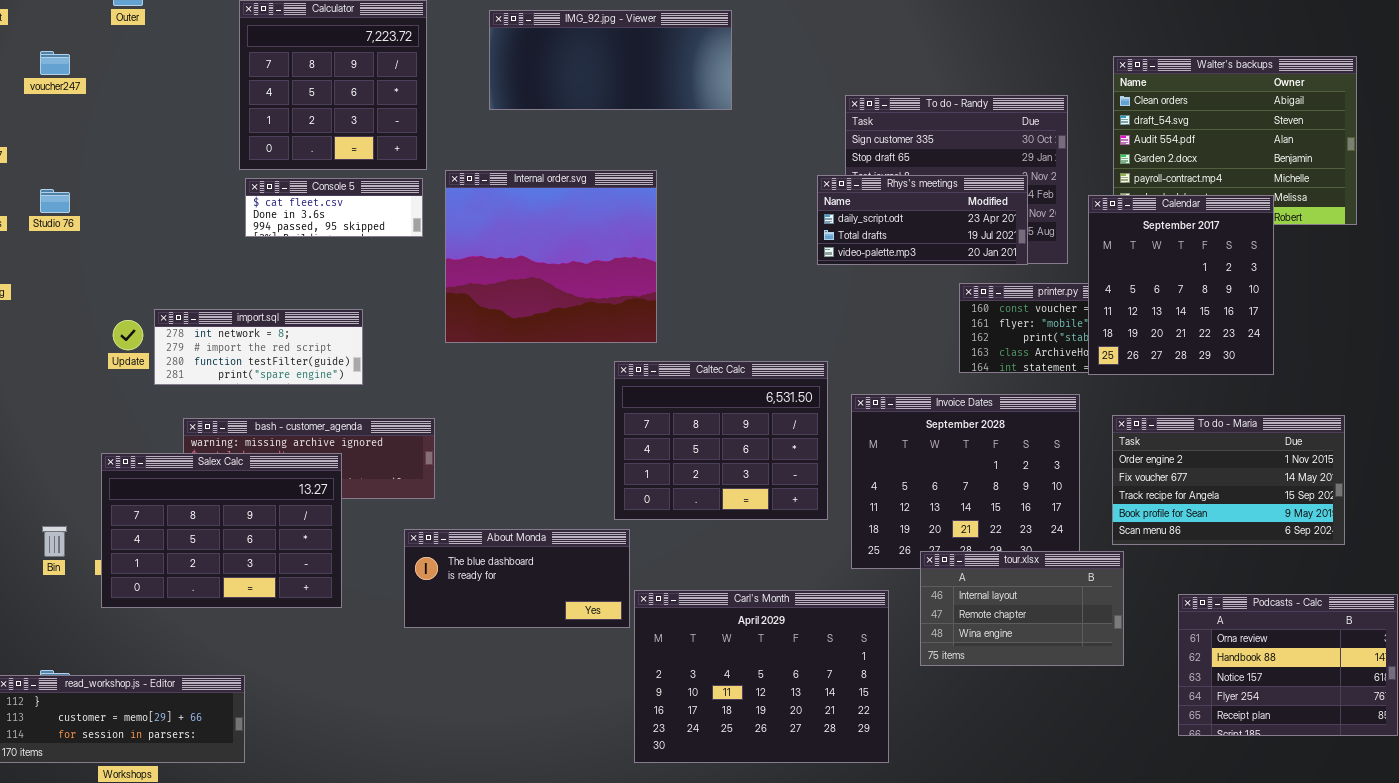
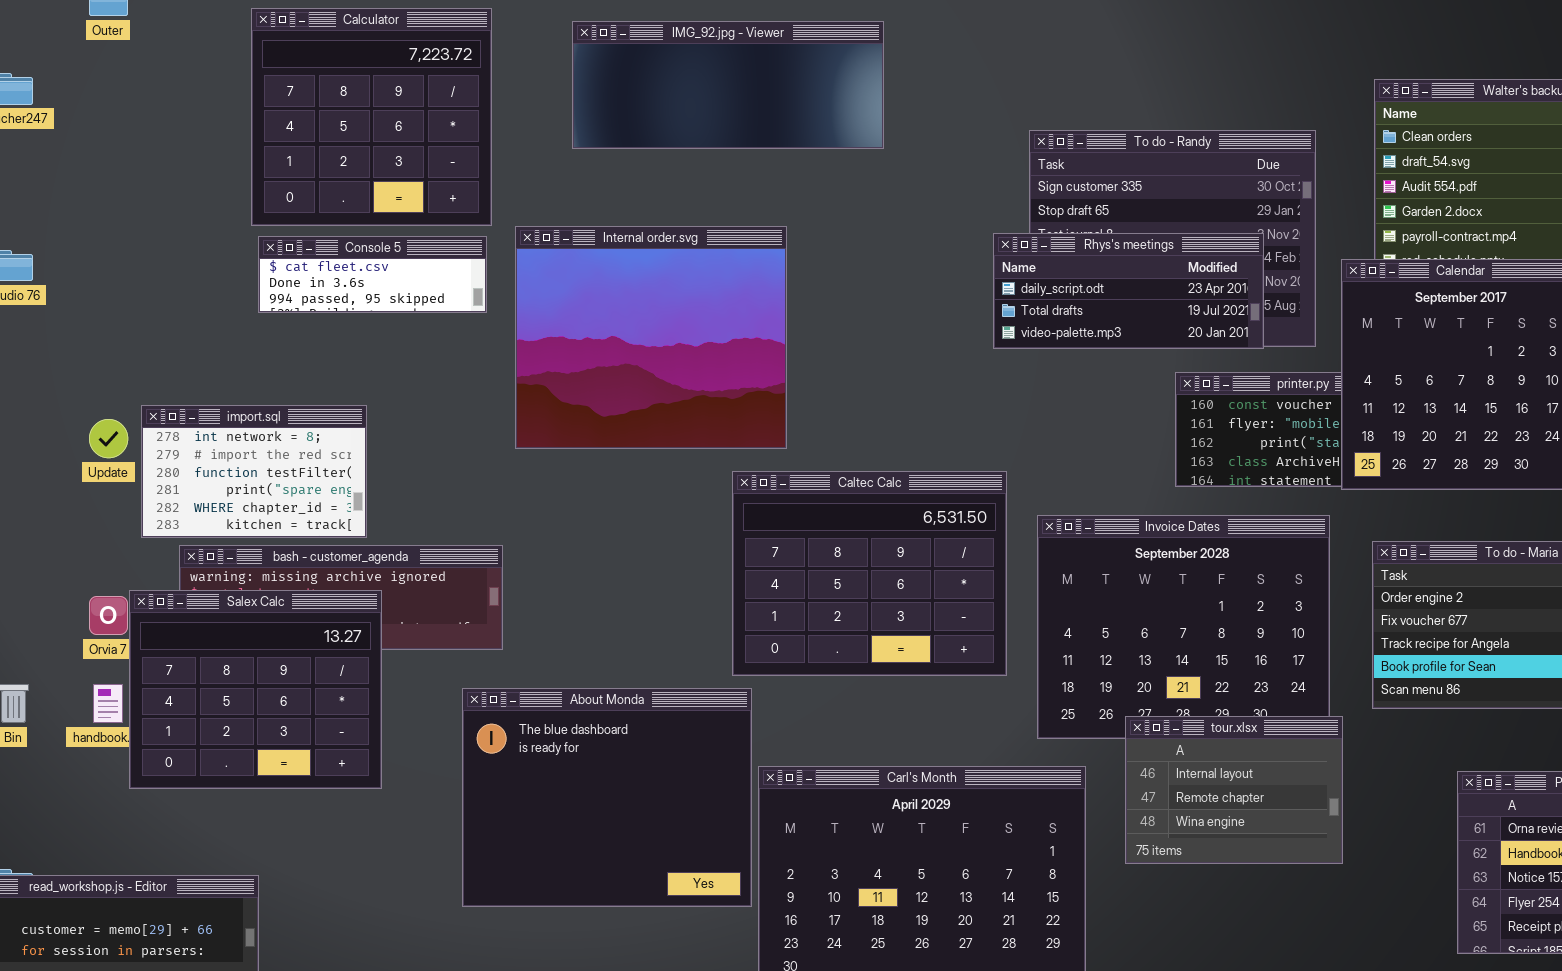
import.sql: [154,309,363,385] -> [141,405,367,538], resized
Salex Calc: [101,453,342,608] -> [129,590,382,789], resized
About Monda: [404,529,630,628] -> [462,688,752,907], resized
tour.xlsx: [920,551,1124,666] -> [1125,716,1343,864], resized

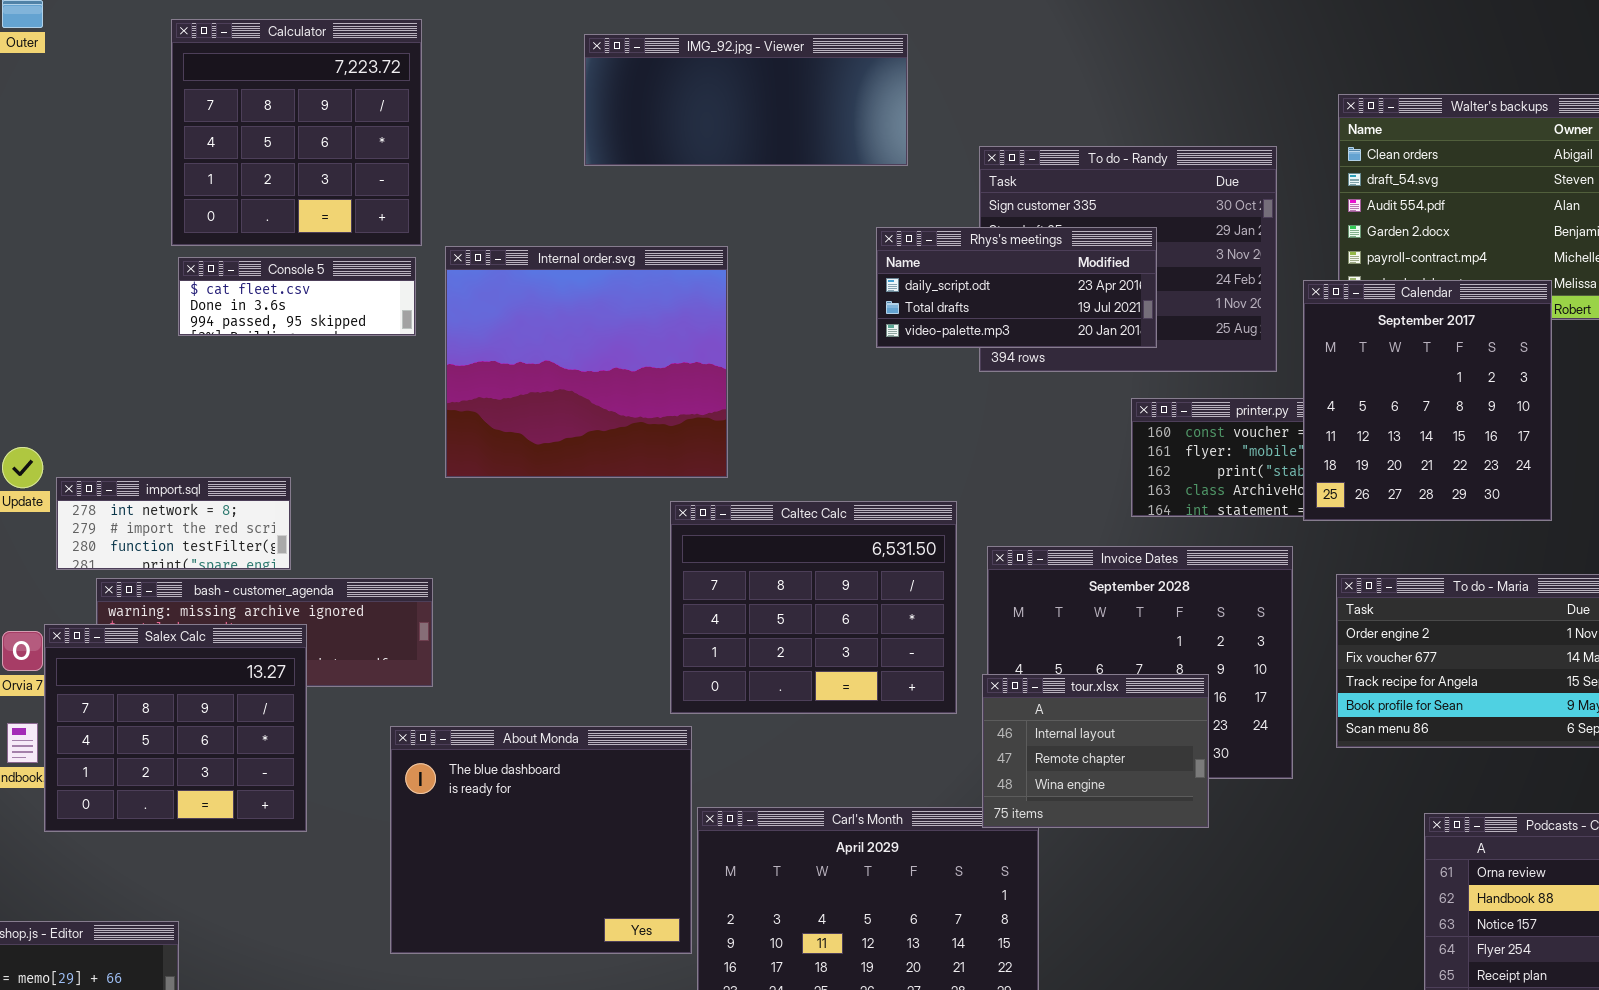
IMG_92.jpg - Viewer: [572,21,884,149] -> [584,34,908,166], moved
Rhys's meetings: [993,233,1264,349] -> [876,227,1157,348], moved
import.sql: [141,405,367,538] -> [56,477,291,570], resized
tour.xlsx: [1125,716,1343,864] -> [982,674,1209,828], moved

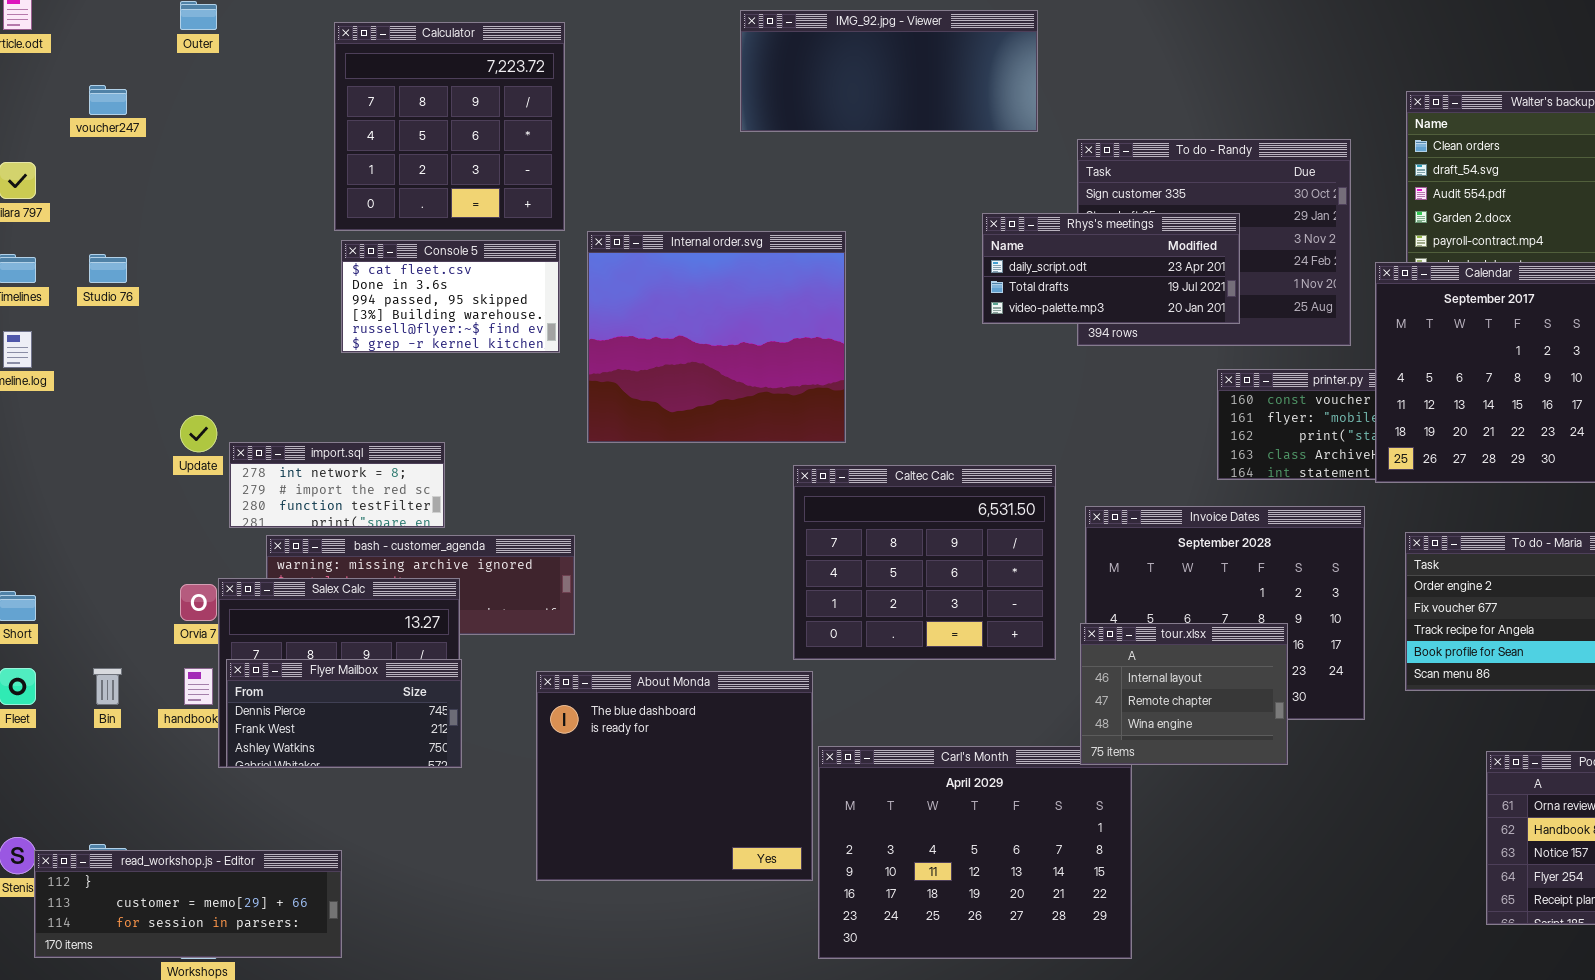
IMG_92.jpg - Viewer: [584,34,908,166] -> [740,10,1038,132], moved
Console 5: [178,257,416,336] -> [341,240,560,353], resized
Flyer Mailbox: none -> [226,659,462,768], opened

